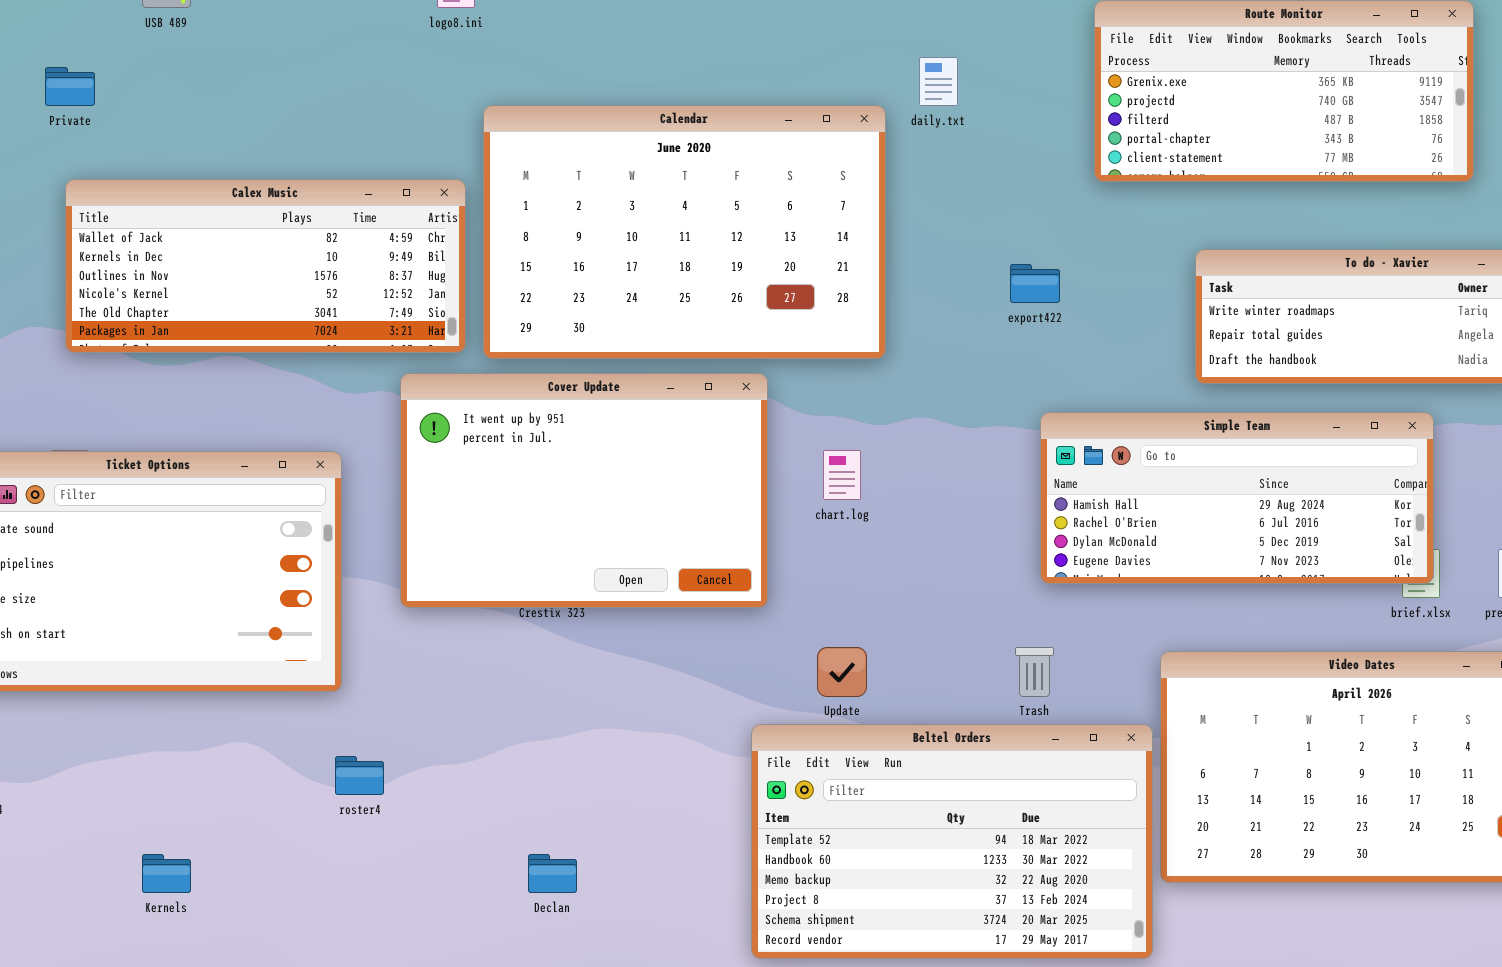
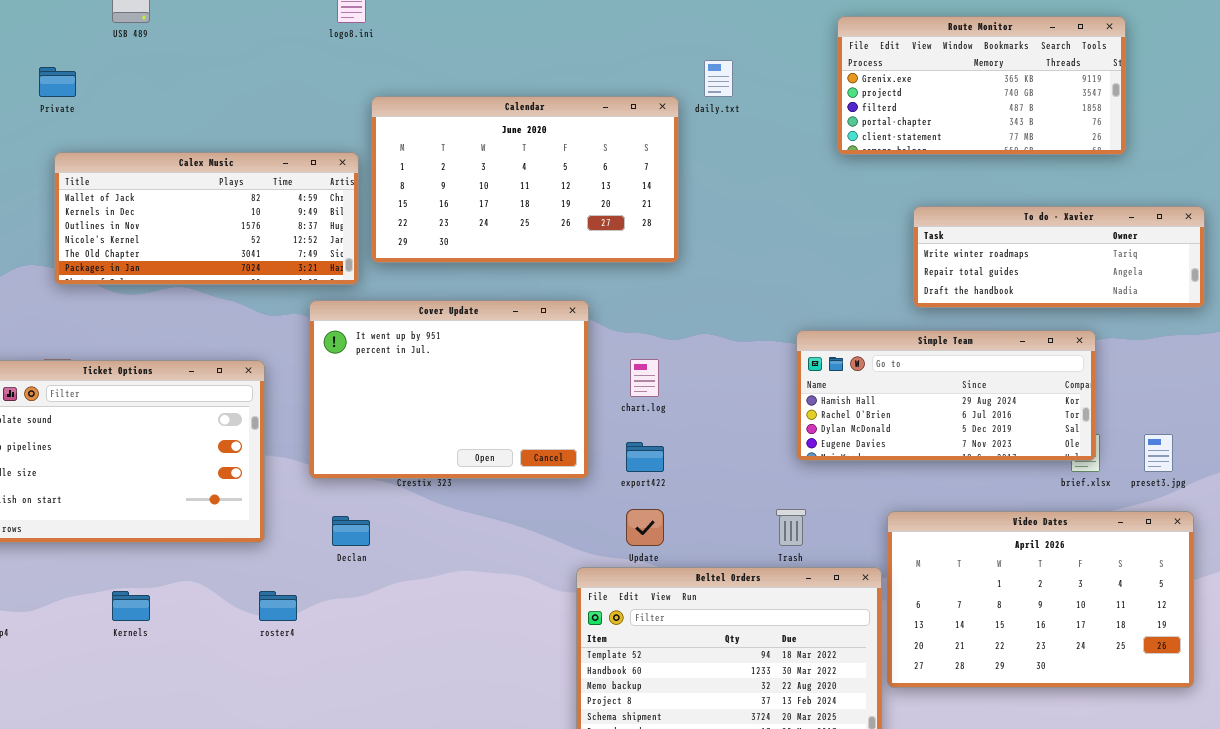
Calendar: [483,105,886,359] -> [371,96,679,263], resized
export422: [1010,264,1060,303] -> [626,442,664,472], moved
Kernels: [142,854,191,893] -> [112,591,150,621], moved
Declan: [528,854,577,893] -> [332,516,370,546], moved

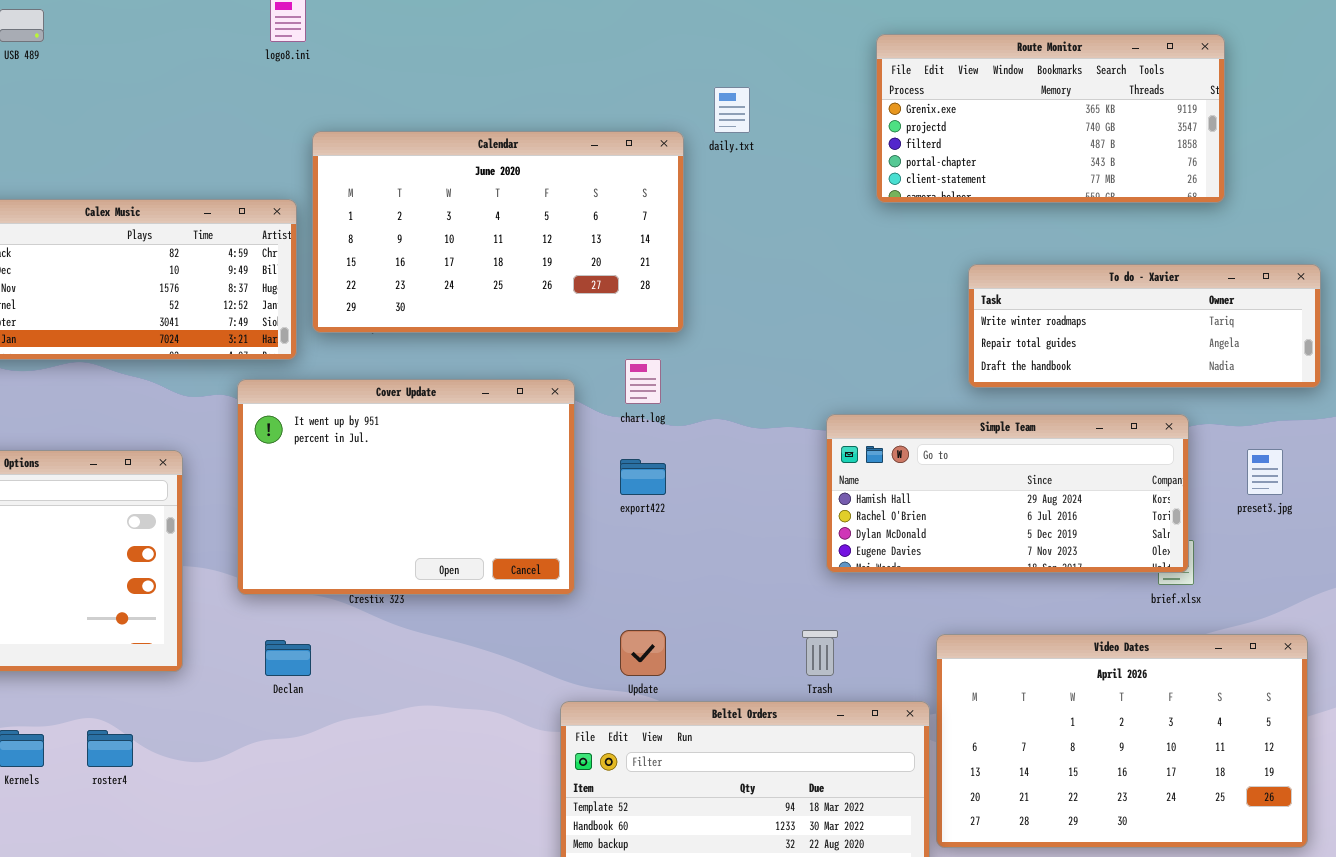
chart.log: [630,359,659,397] -> [625,359,661,404], moved
preset3.jpg: [1144,434,1173,472] -> [1247,449,1283,495], moved
export422: [626,442,664,472] -> [620,459,666,495], moved
roster4: [259,591,297,621] -> [87,730,133,767], moved

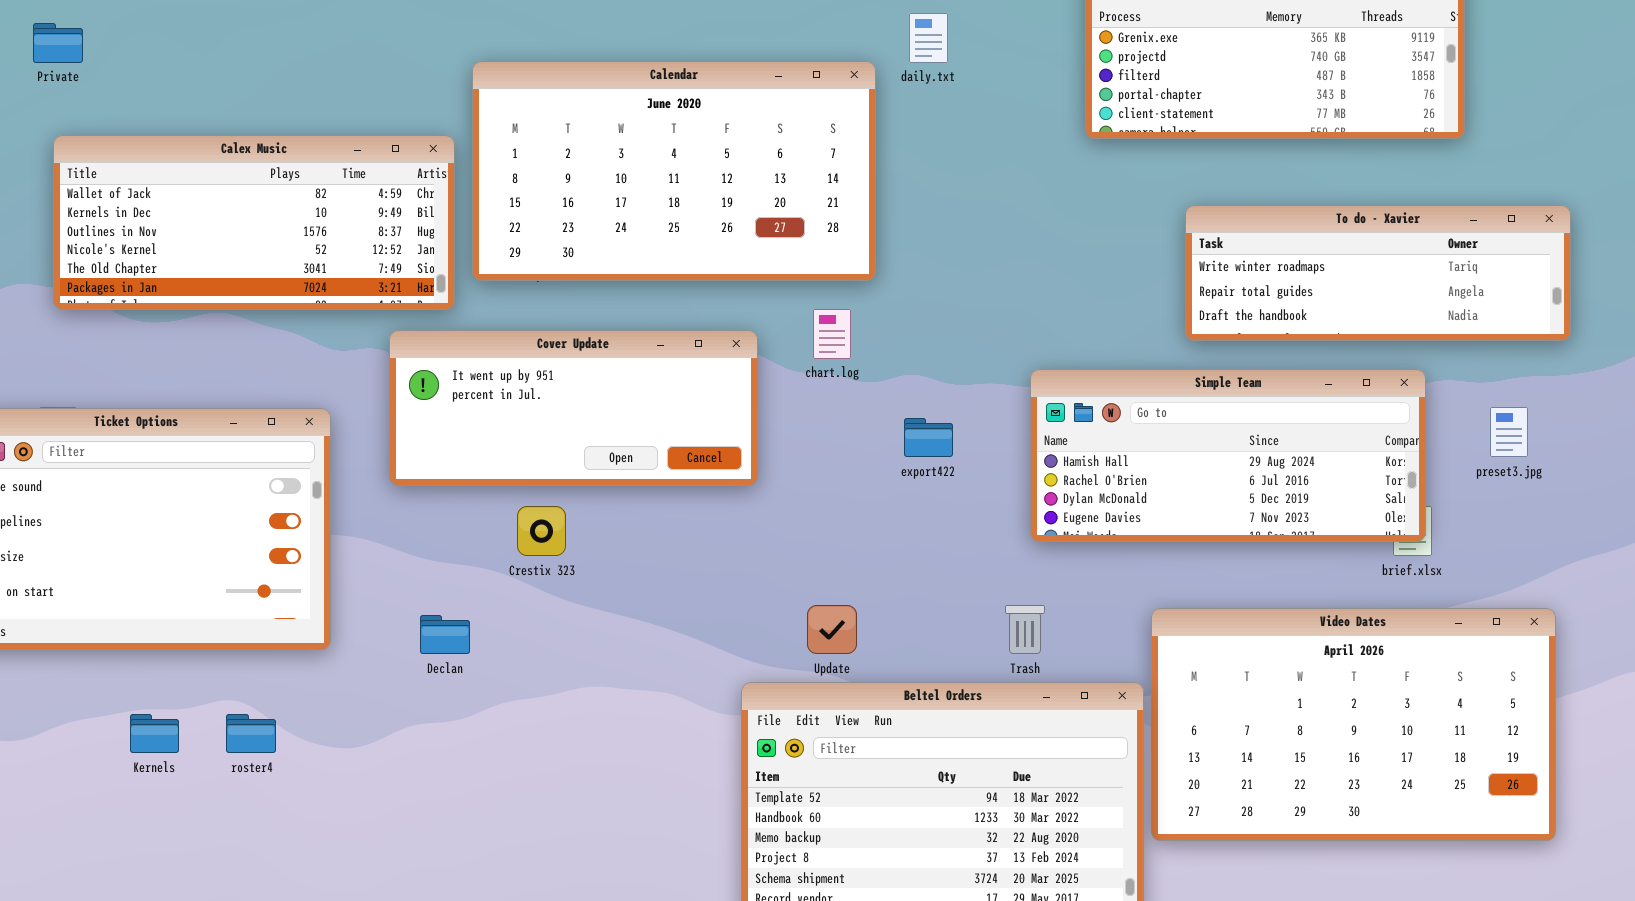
Cover Update: [237,379,575,595] -> [389,330,758,486], resized
export422: [620,459,666,495] -> [904,418,953,457], moved

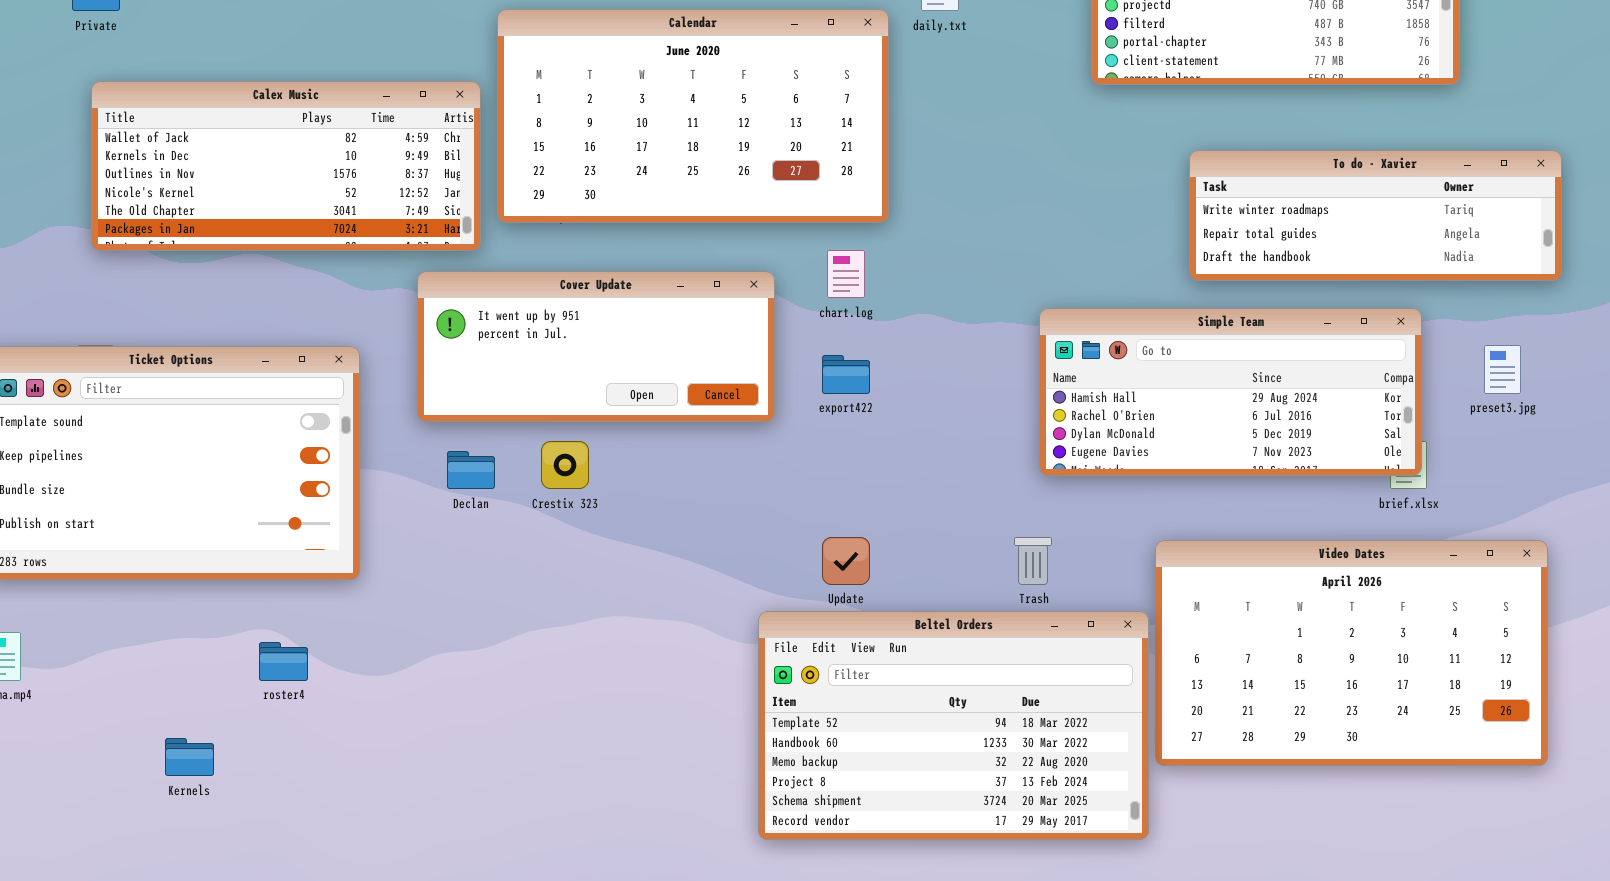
export422: [904,418,953,457] -> [822,355,870,394], moved
Declan: [420,615,470,654] -> [447,451,495,489], moved
Kernels: [130,714,179,753] -> [165,738,214,776], moved

